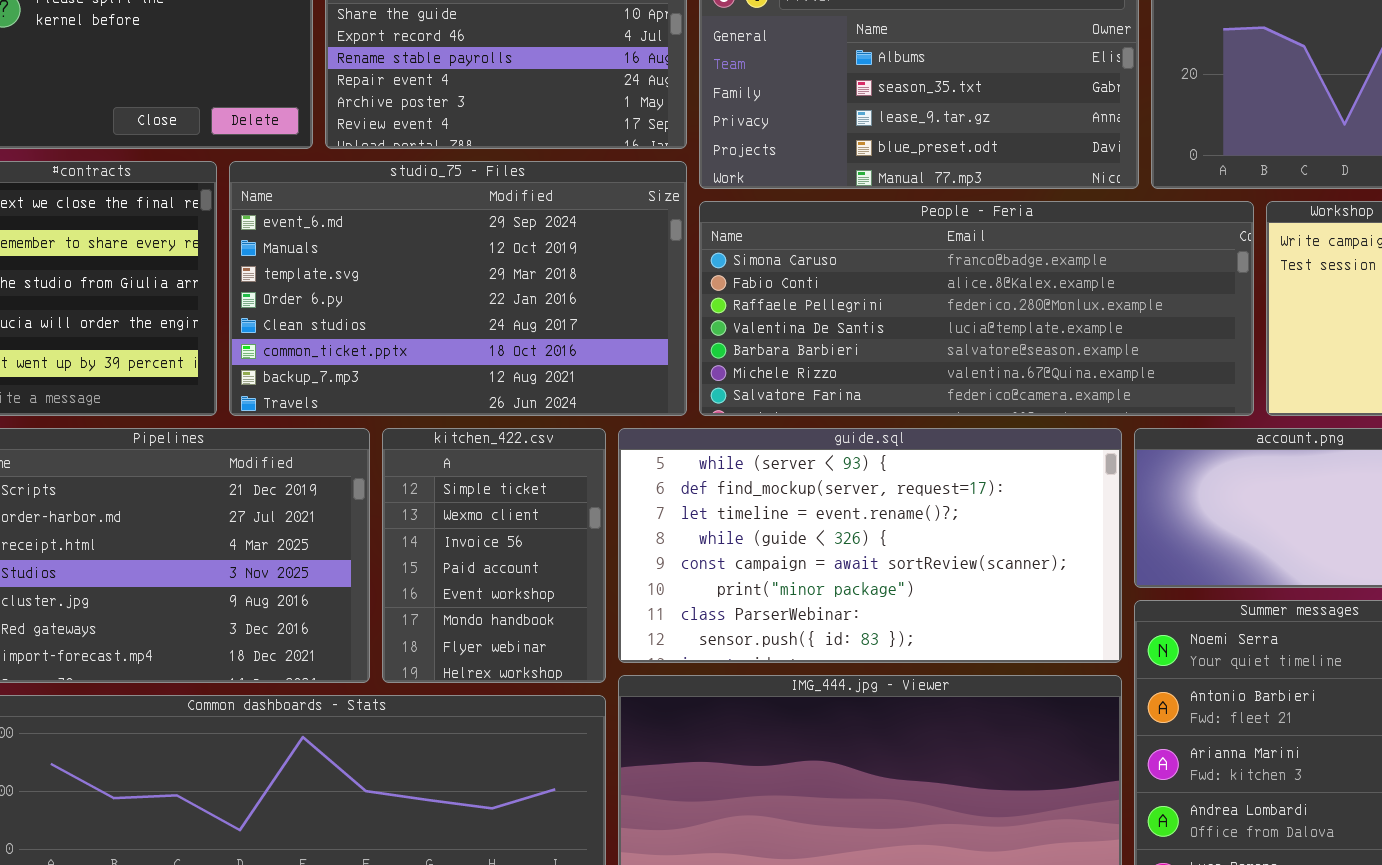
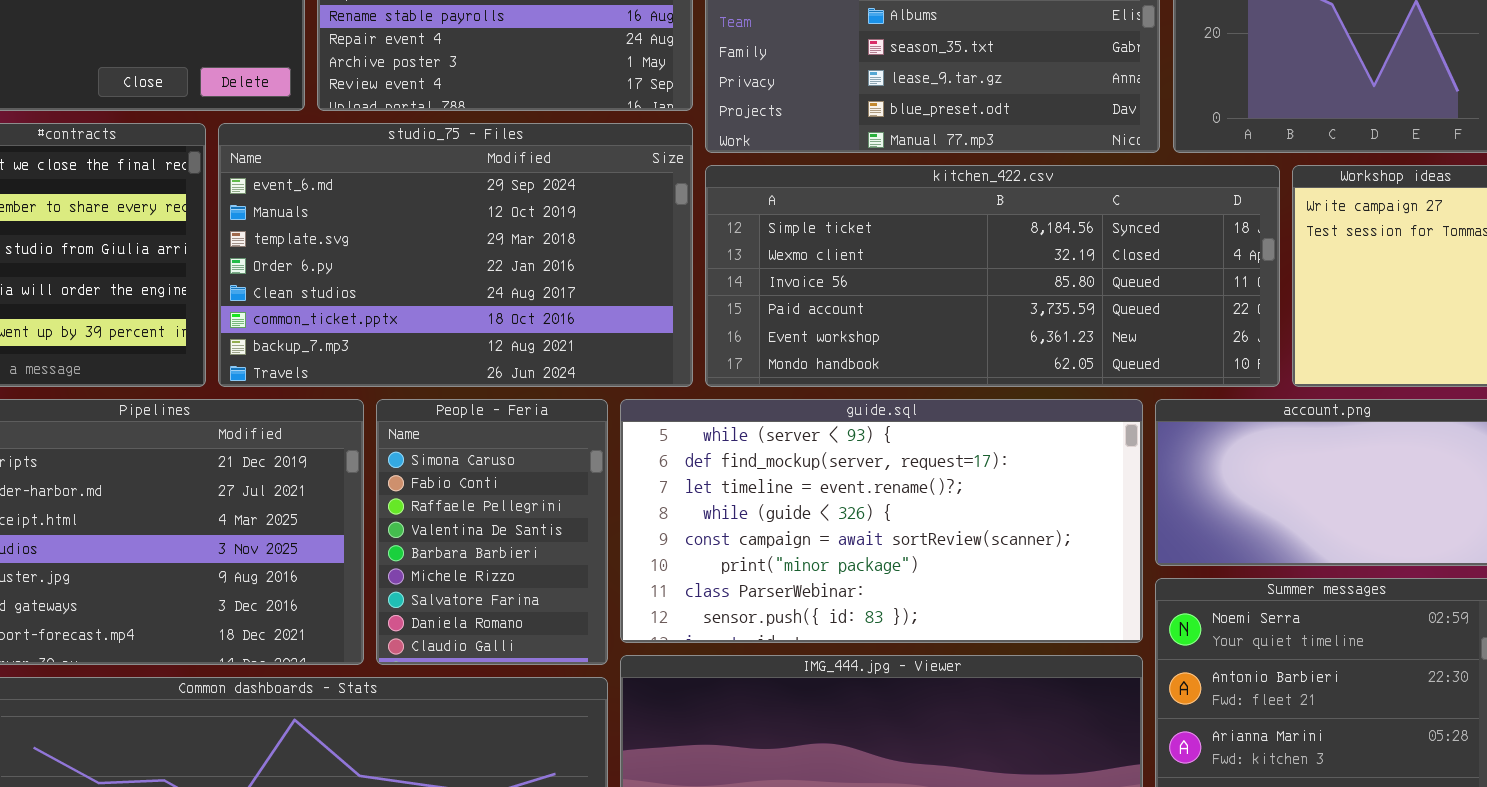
People - Feria: [699,201,1254,416] -> [376,399,608,665], moved, resized
kitchen_422.csv: [382,428,606,683] -> [705,165,1280,387], moved, resized

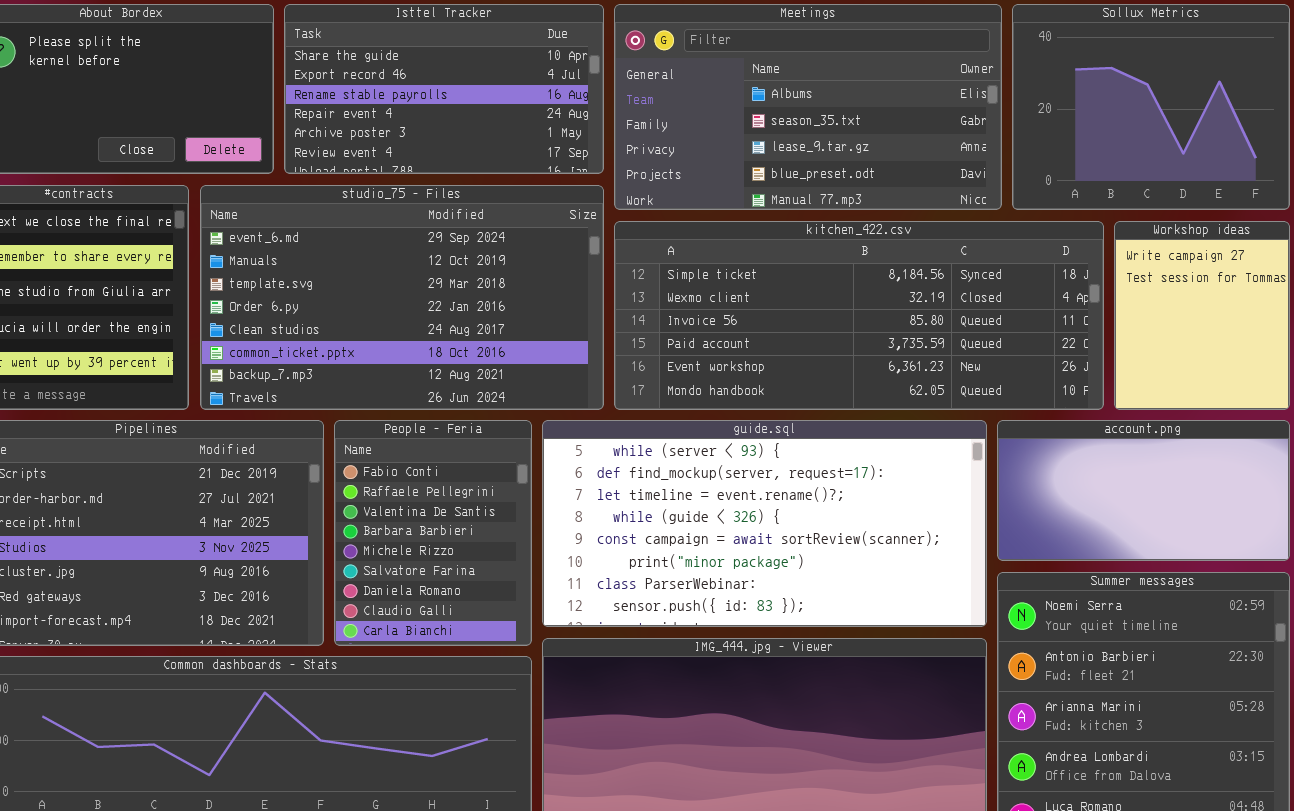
People - Feria: [376,399,608,665] -> [334,420,532,646], scrolled down 1 row

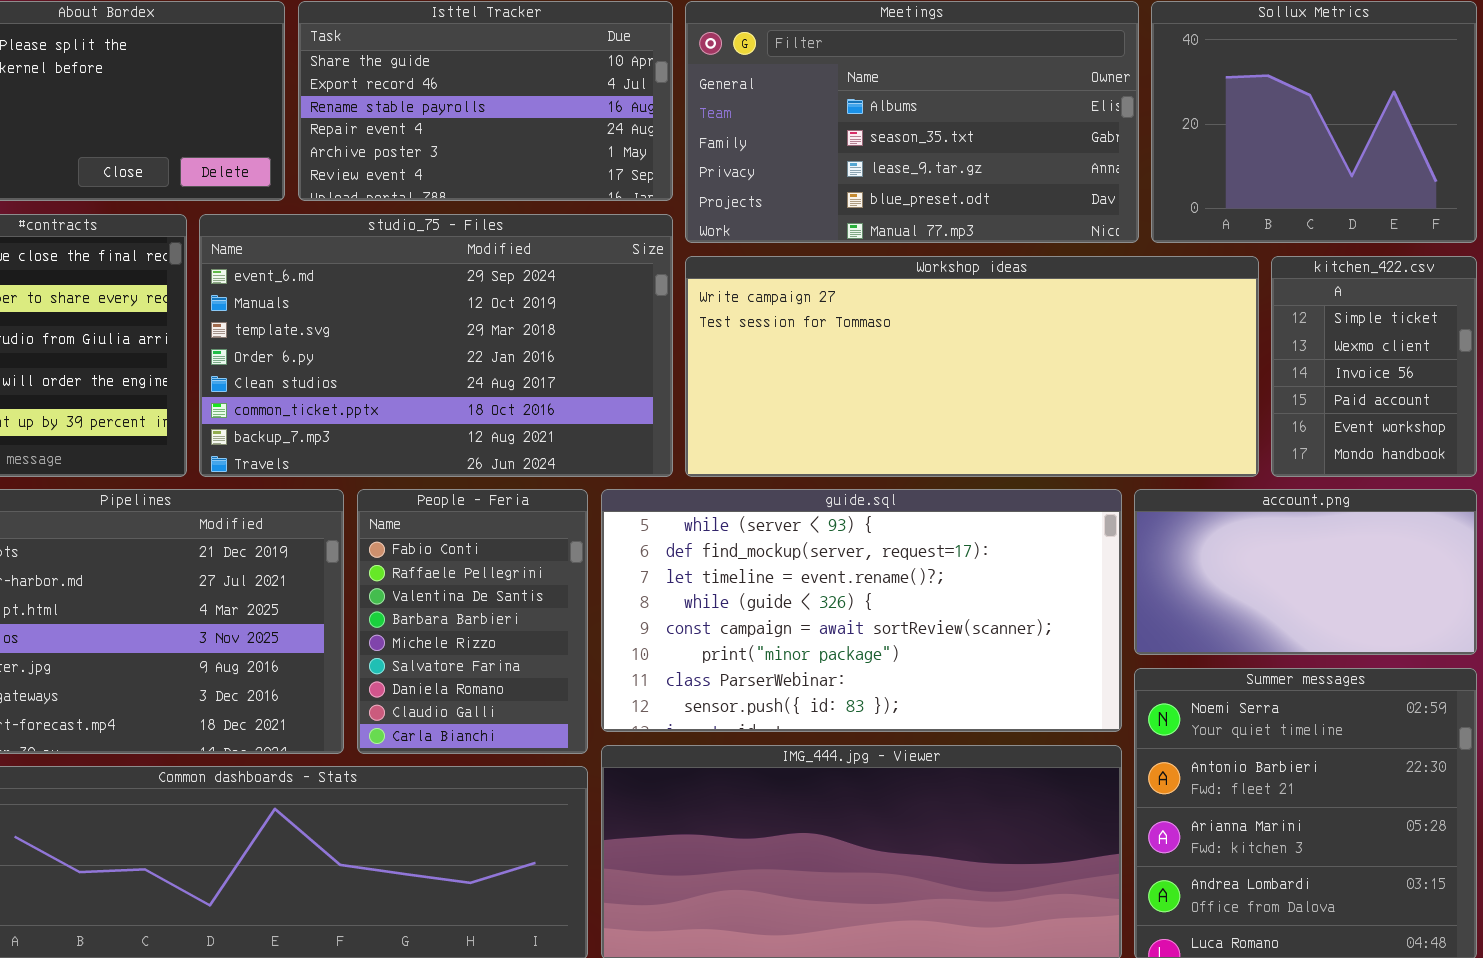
kitchen_422.csv: [614,221,1104,410] -> [1271,256,1477,477], moved, resized
Workshop ideas: [1114,221,1290,410] -> [685,256,1259,477], moved, resized

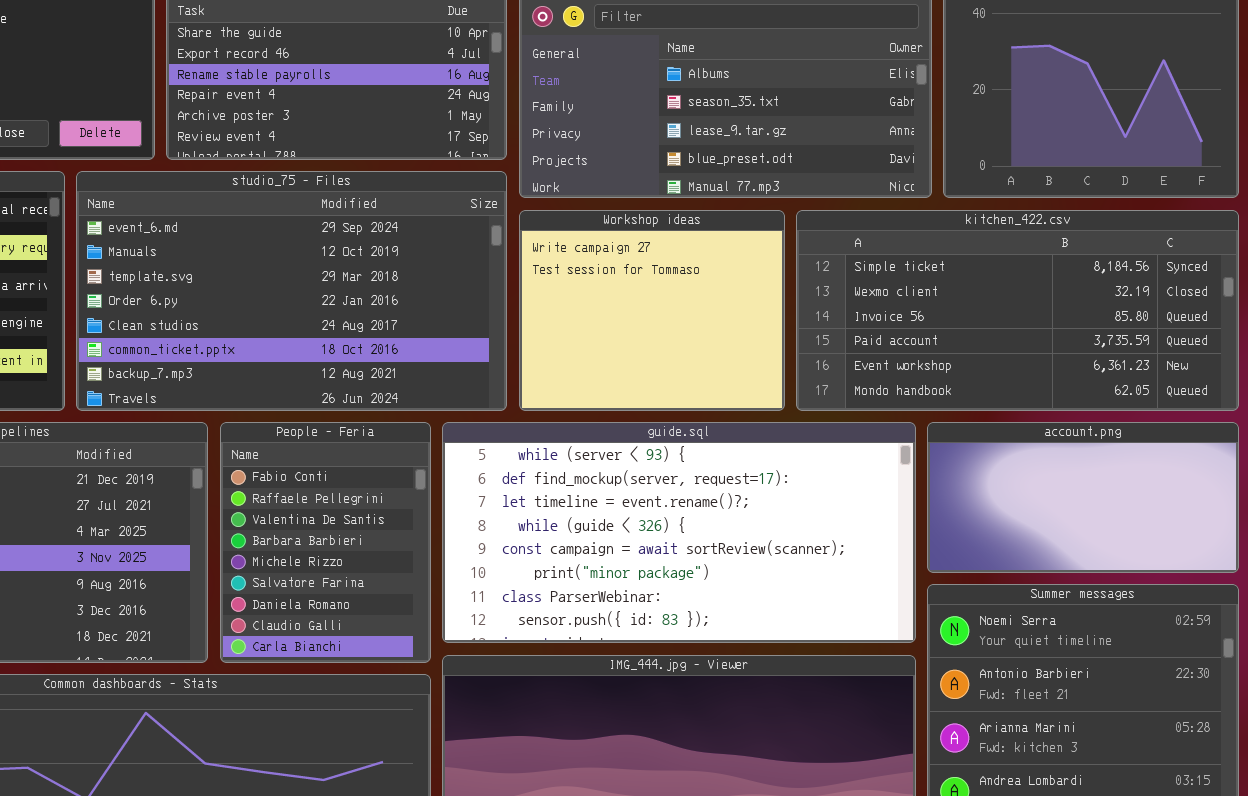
Workshop ideas: [685,256,1259,477] -> [519,210,785,411], resized
kitchen_422.csv: [1271,256,1477,477] -> [796,210,1239,411], resized

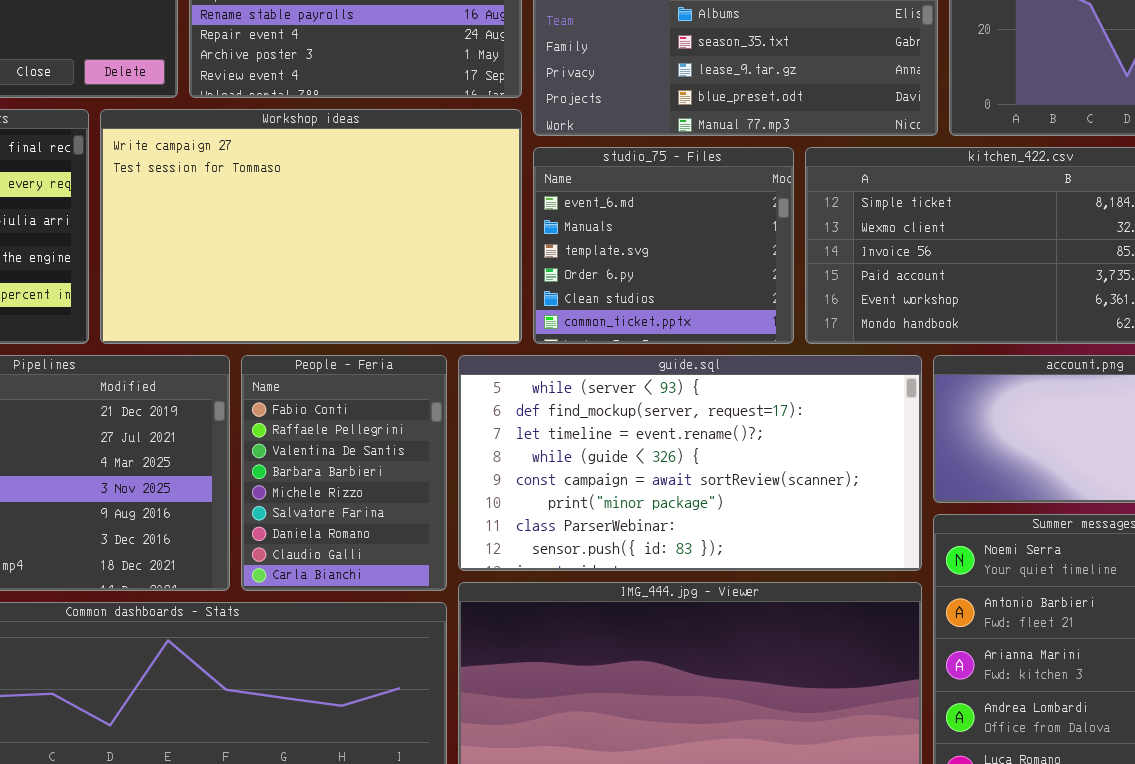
studio_75 - Files: [76,171,507,411] -> [533,147,794,344], moved, resized
Workshop ideas: [519,210,785,411] -> [100,109,522,344], moved, resized

